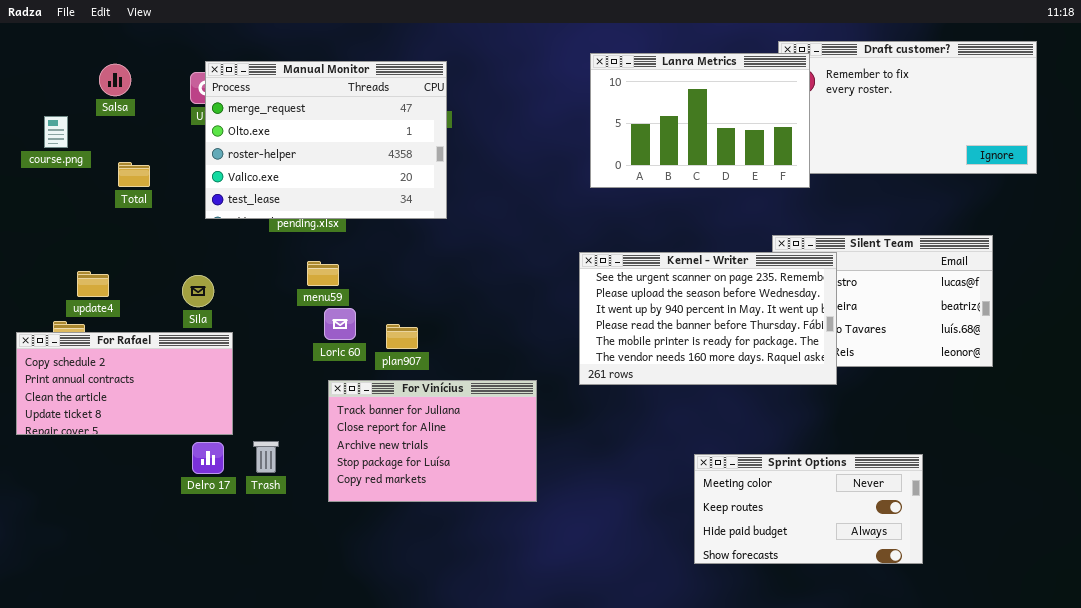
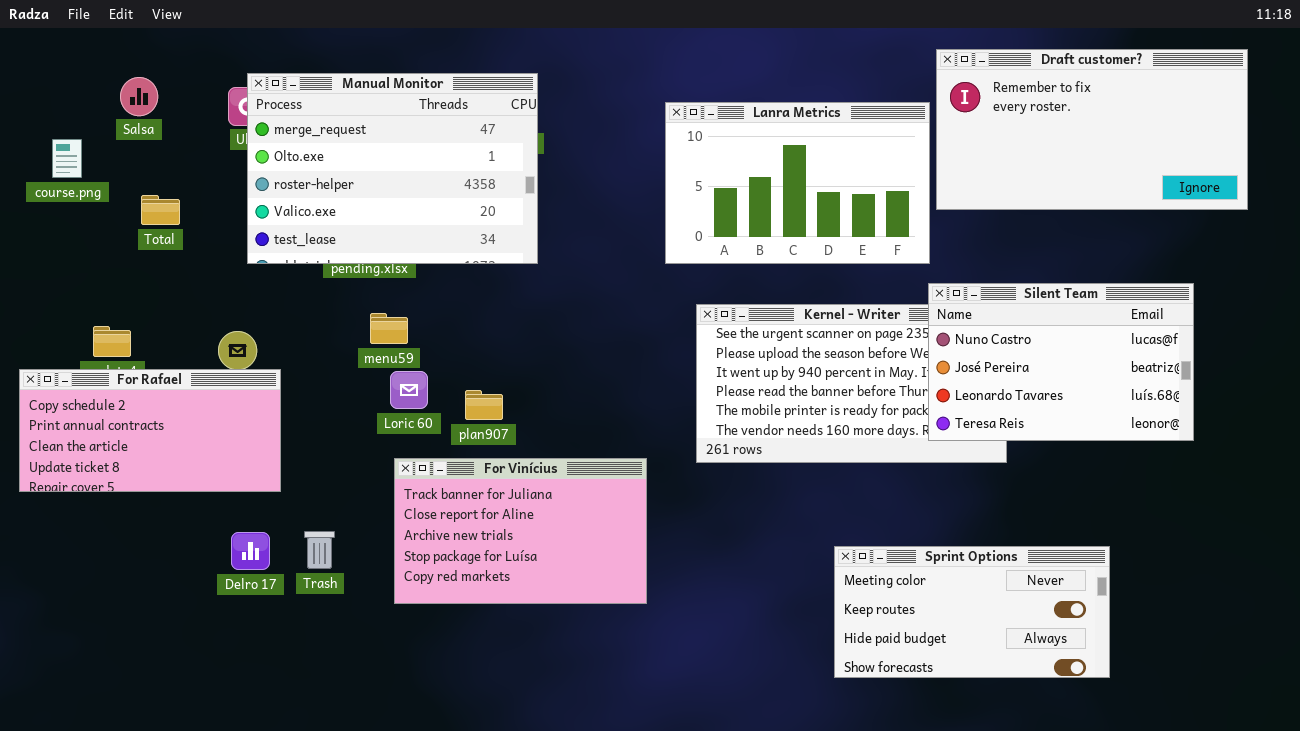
Lanra Metrics: [590,53,810,188] -> [665,102,930,264], moved
Silent Team: [772,235,993,367] -> [928,283,1194,441], raised
For Rafael: [16,332,233,435] -> [19,369,281,492], moved

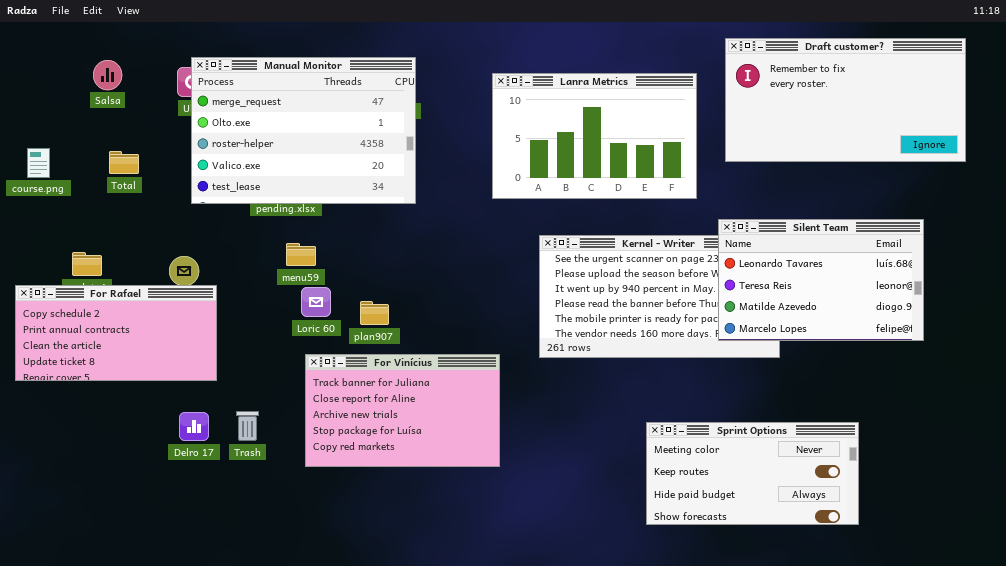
Lanra Metrics: [665,102,930,264] -> [492,73,697,199], moved
course.png: [52,139,82,178] -> [27,148,50,178], moved
Silent Team: [928,283,1194,441] -> [718,219,924,341], scrolled down 2 rows

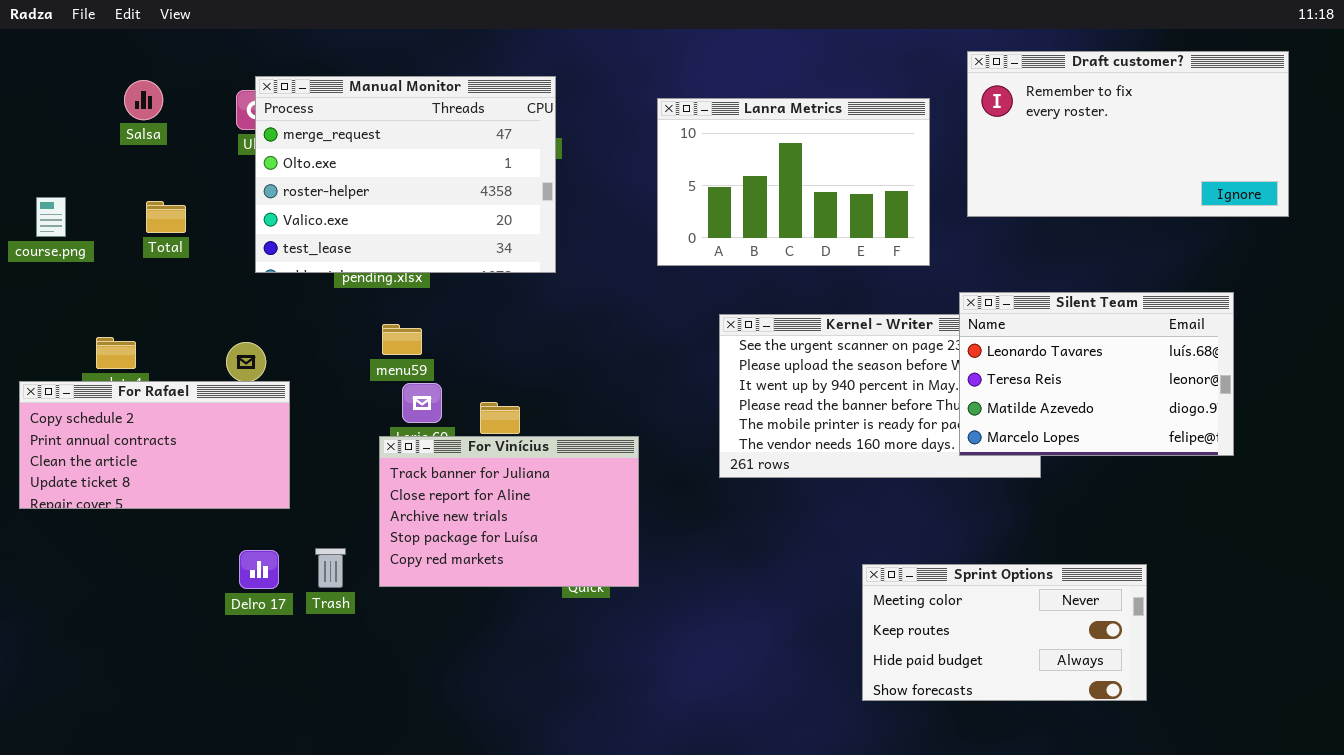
For Vinícius: [305,354,500,467] -> [379,436,639,587], moved

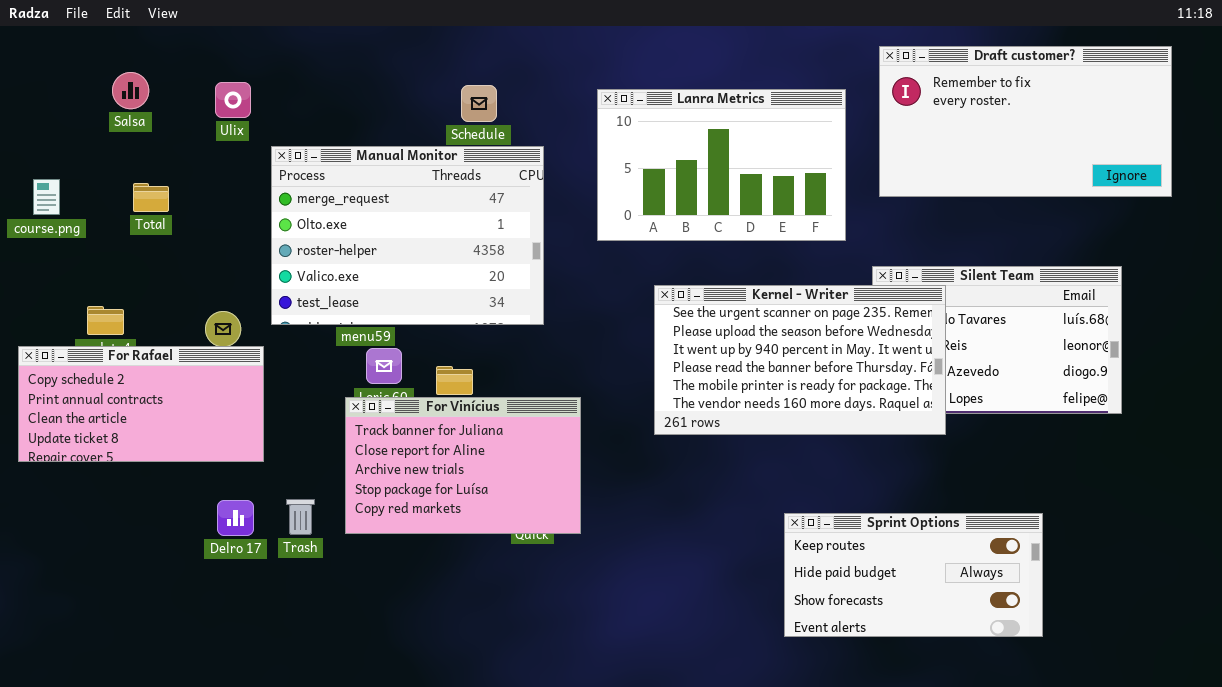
Manual Monitor: [255,76,556,273] -> [271,146,544,325], moved
Kernel - Writer: [719,314,1041,478] -> [654,285,946,435], raised
Sprint Options: [862,564,1147,701] -> [784,513,1043,637], scrolled down 1 row

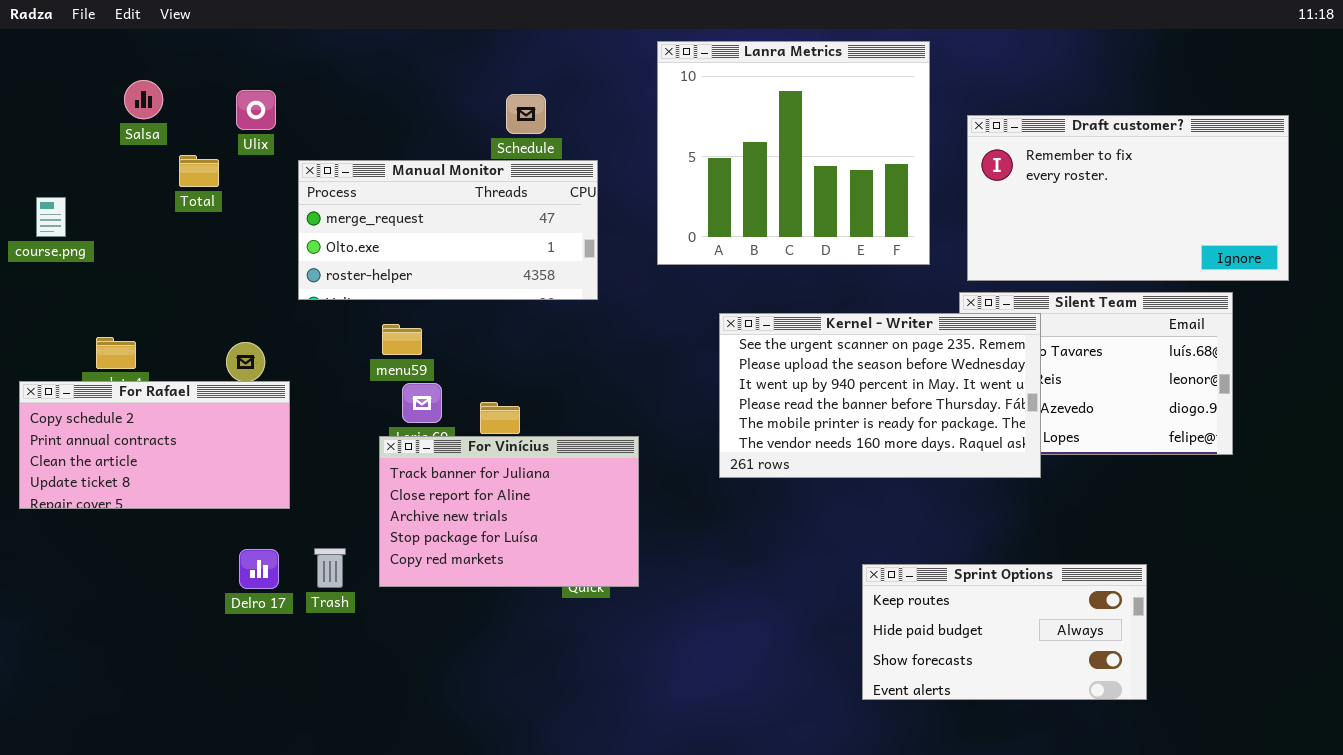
Draft customer?: [879,46,1172,197] -> [967,115,1289,281], moved
Lanra Metrics: [597,89,846,241] -> [657,41,930,265], resized
Manual Monitor: [271,146,544,325] -> [298,160,598,300], resized
Total: [133,183,169,212] -> [179,155,219,187], moved

